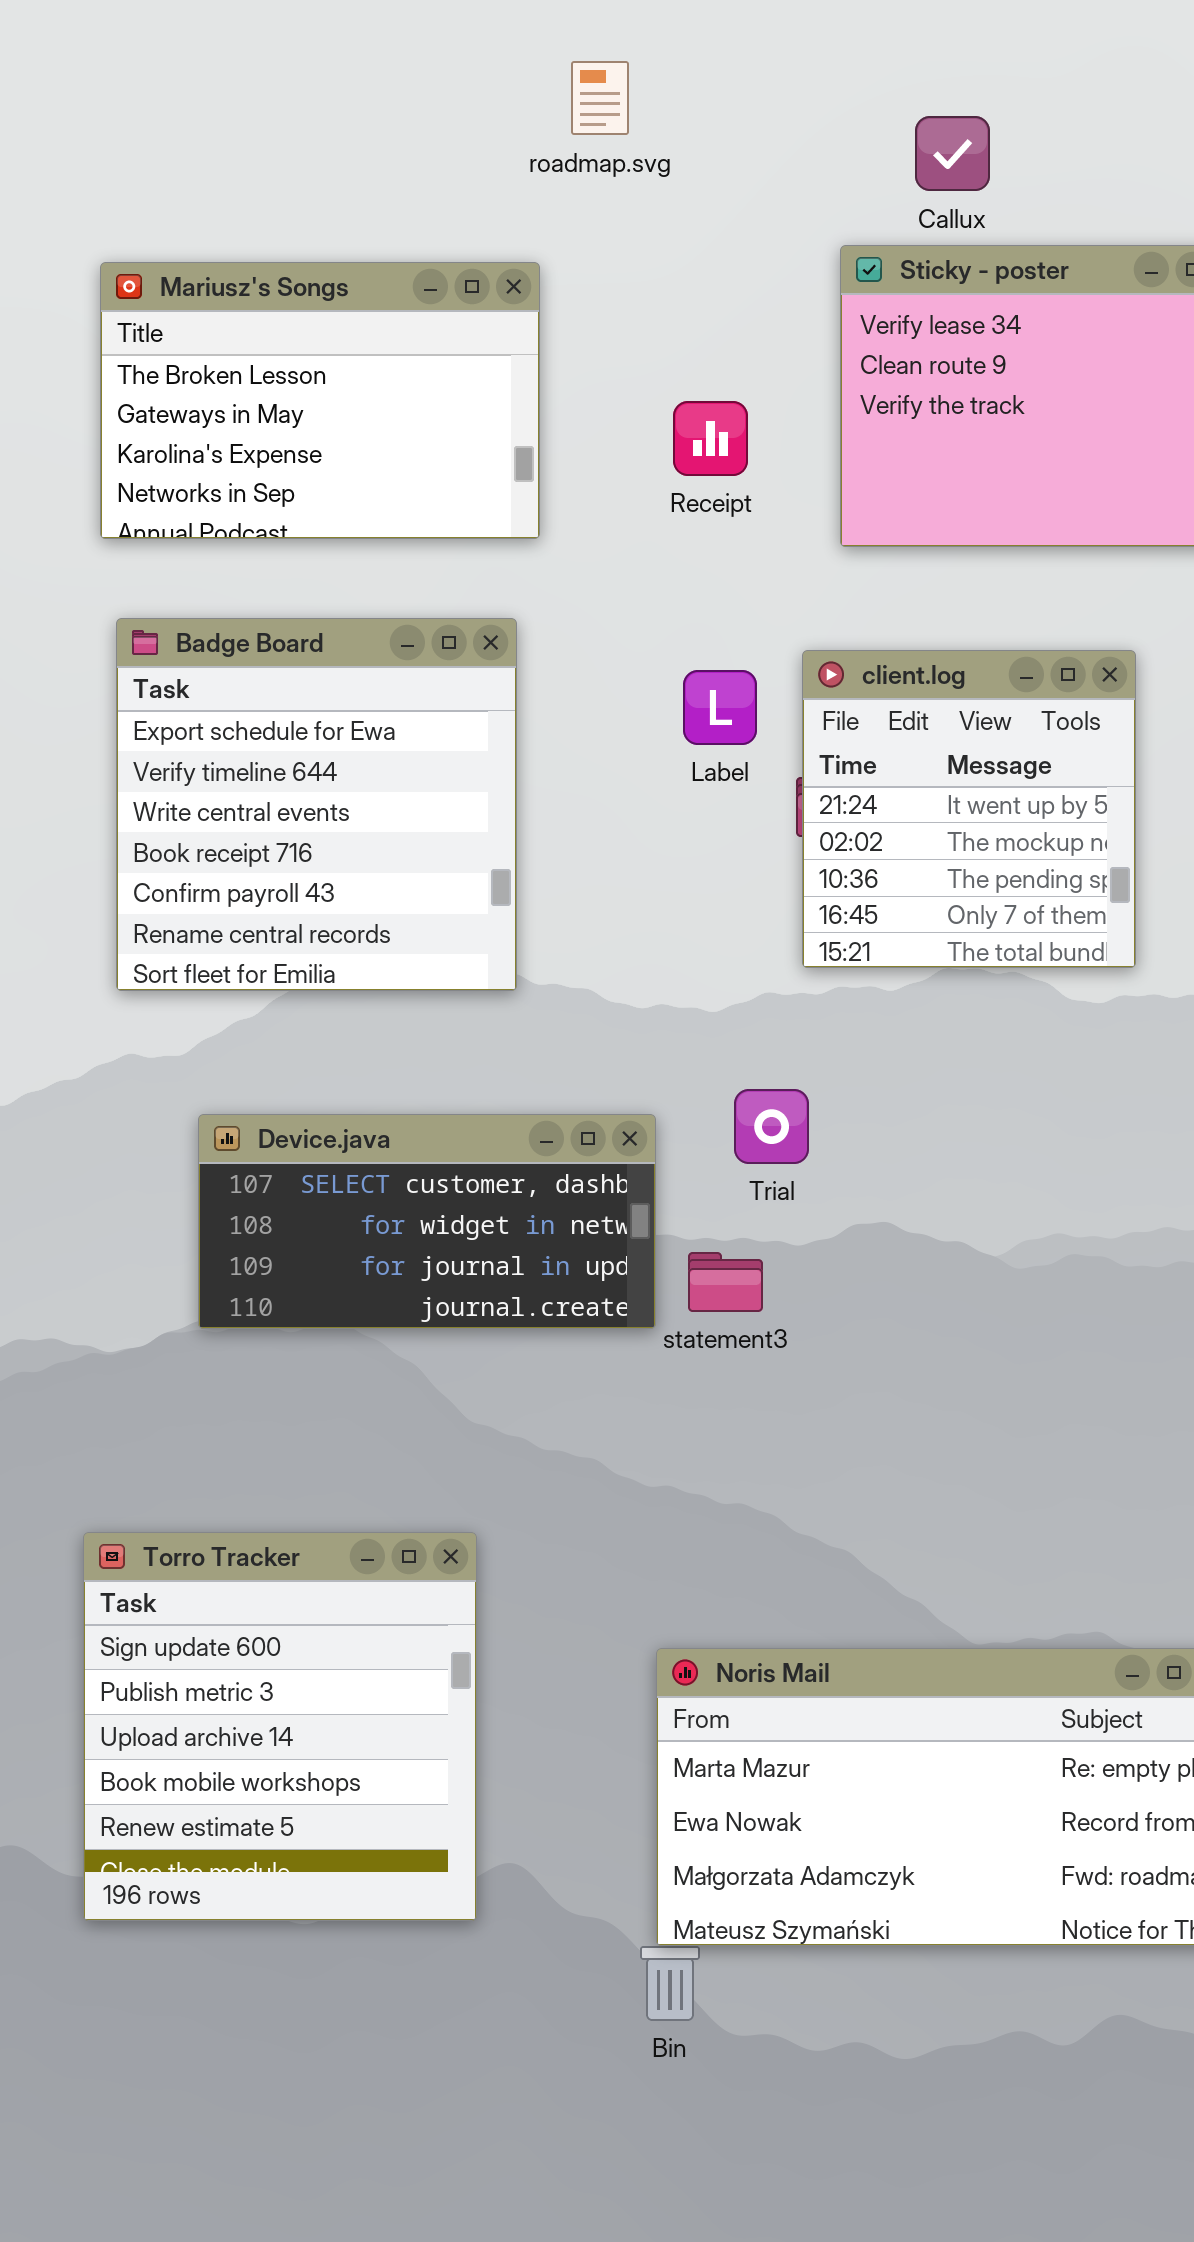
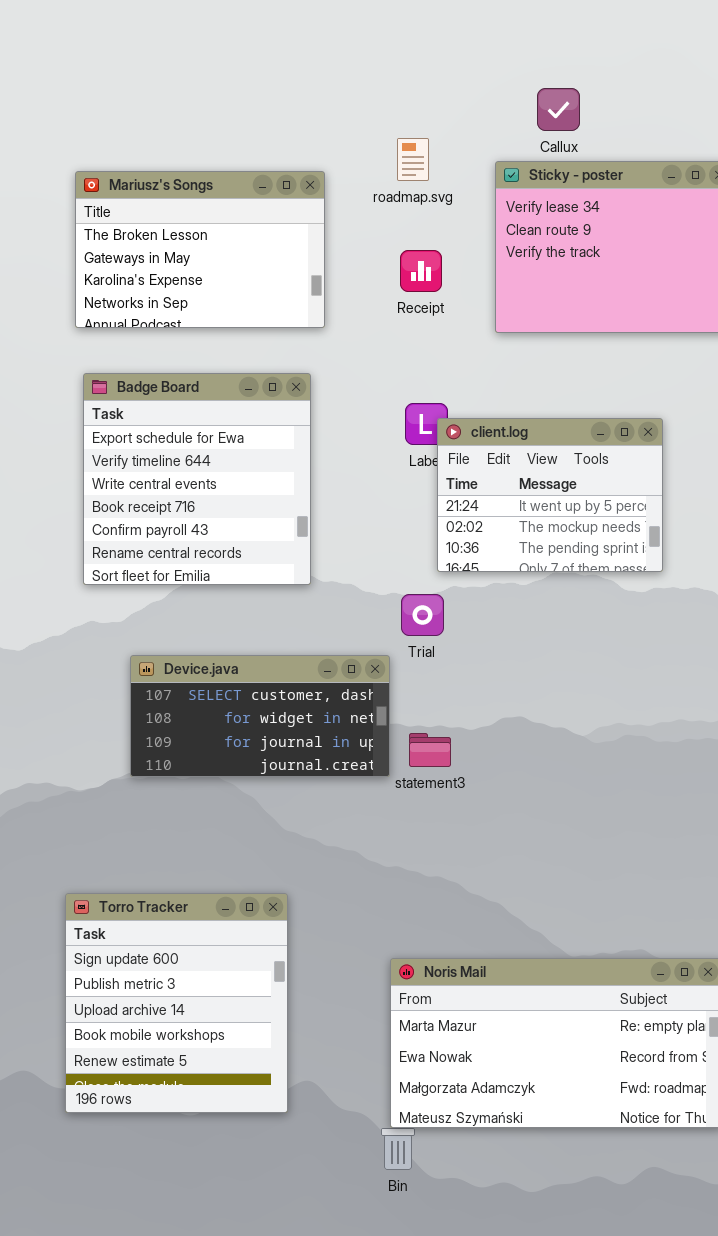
roadmap.svg: [571,61,629,135] -> [397,138,429,181], moved
client.log: [802,650,1136,968] -> [437,418,663,572], resized
Trial: [734,1089,809,1164] -> [401,594,444,636], moved

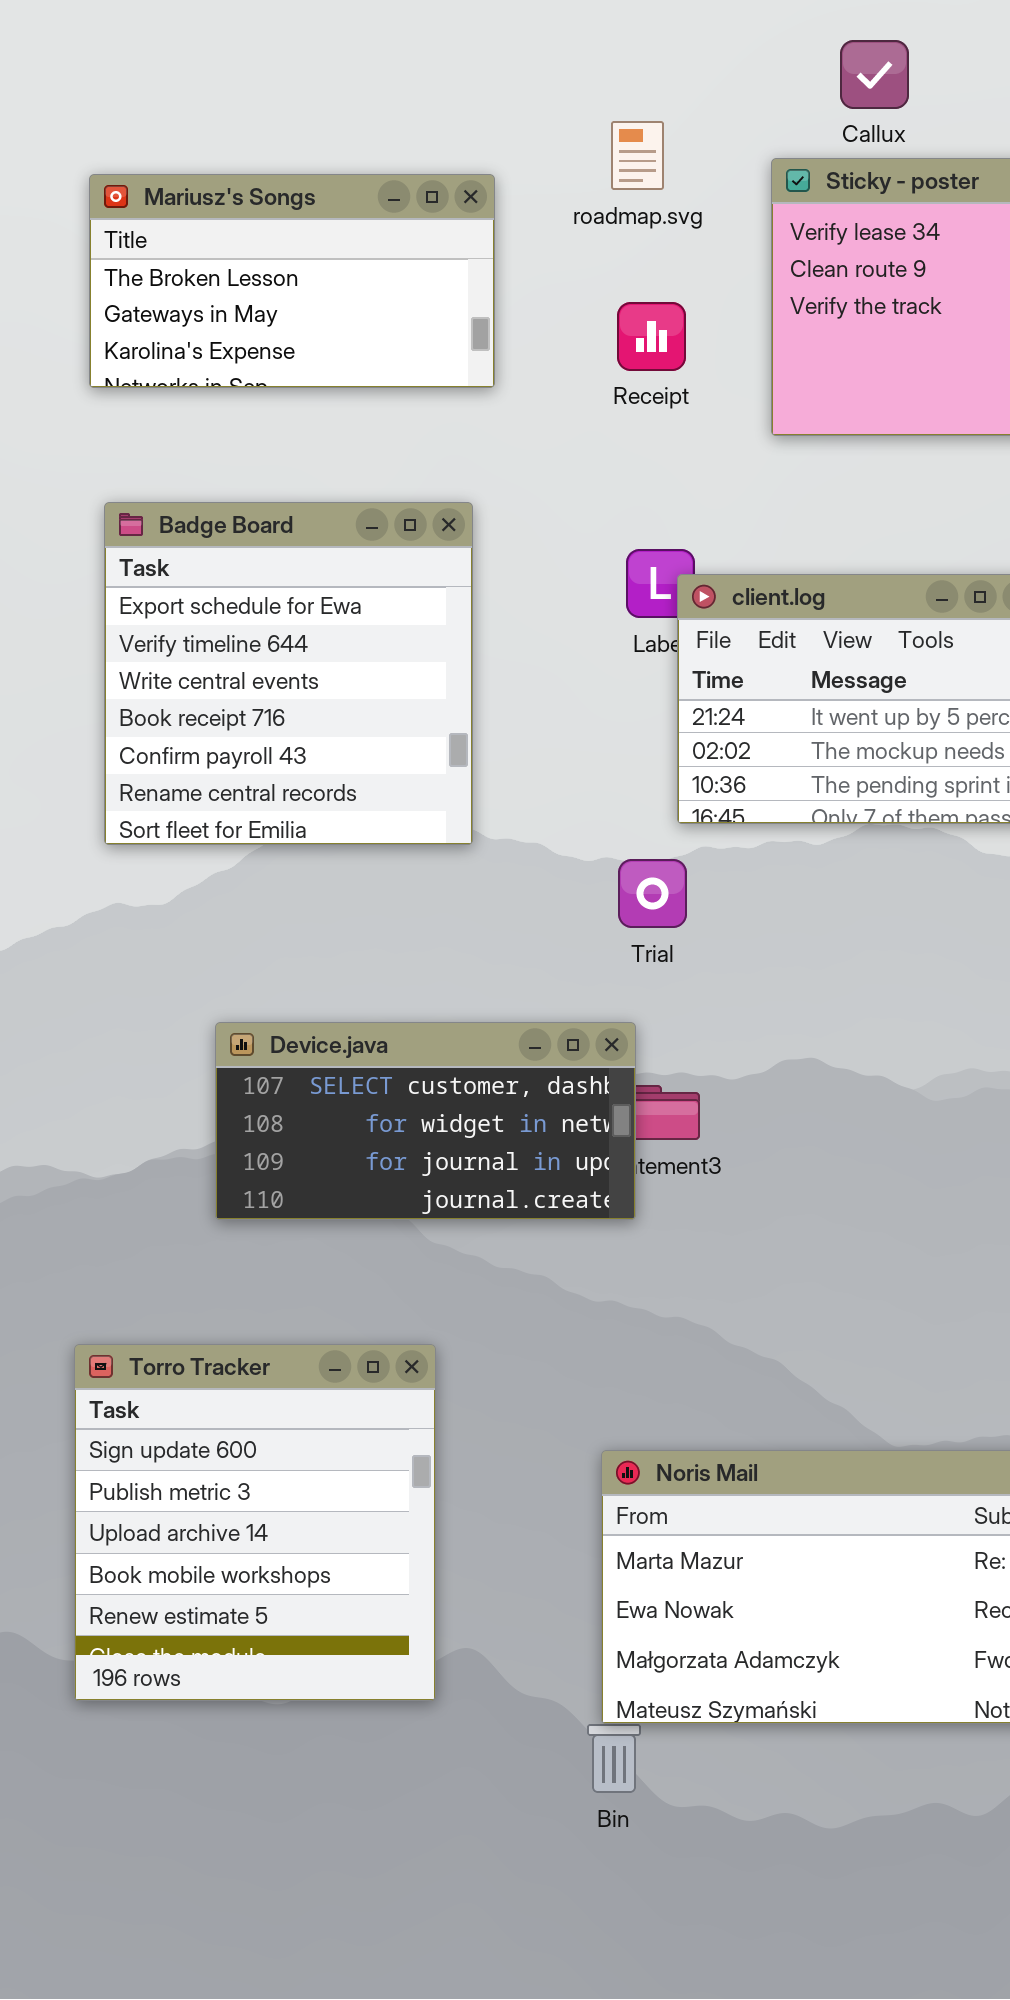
Mariusz's Songs: [75,171,325,328] -> [89,174,495,388], resized
Device.java: [130,655,390,777] -> [215,1022,636,1220], moved

